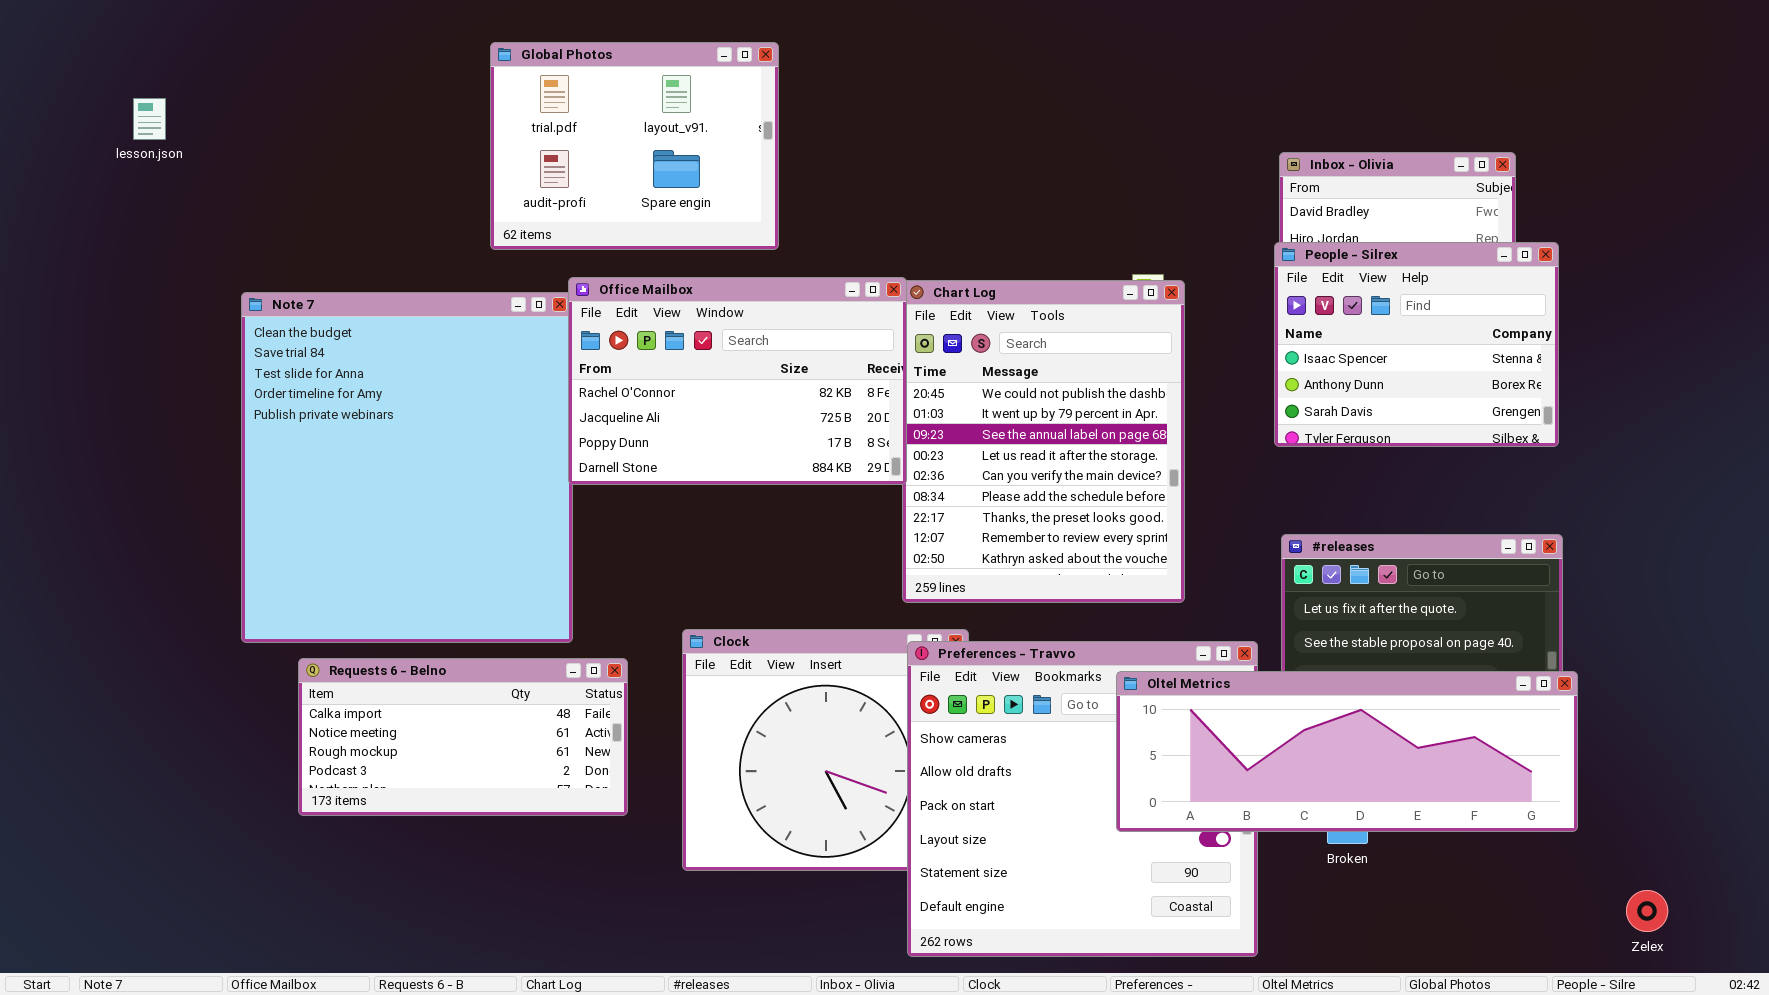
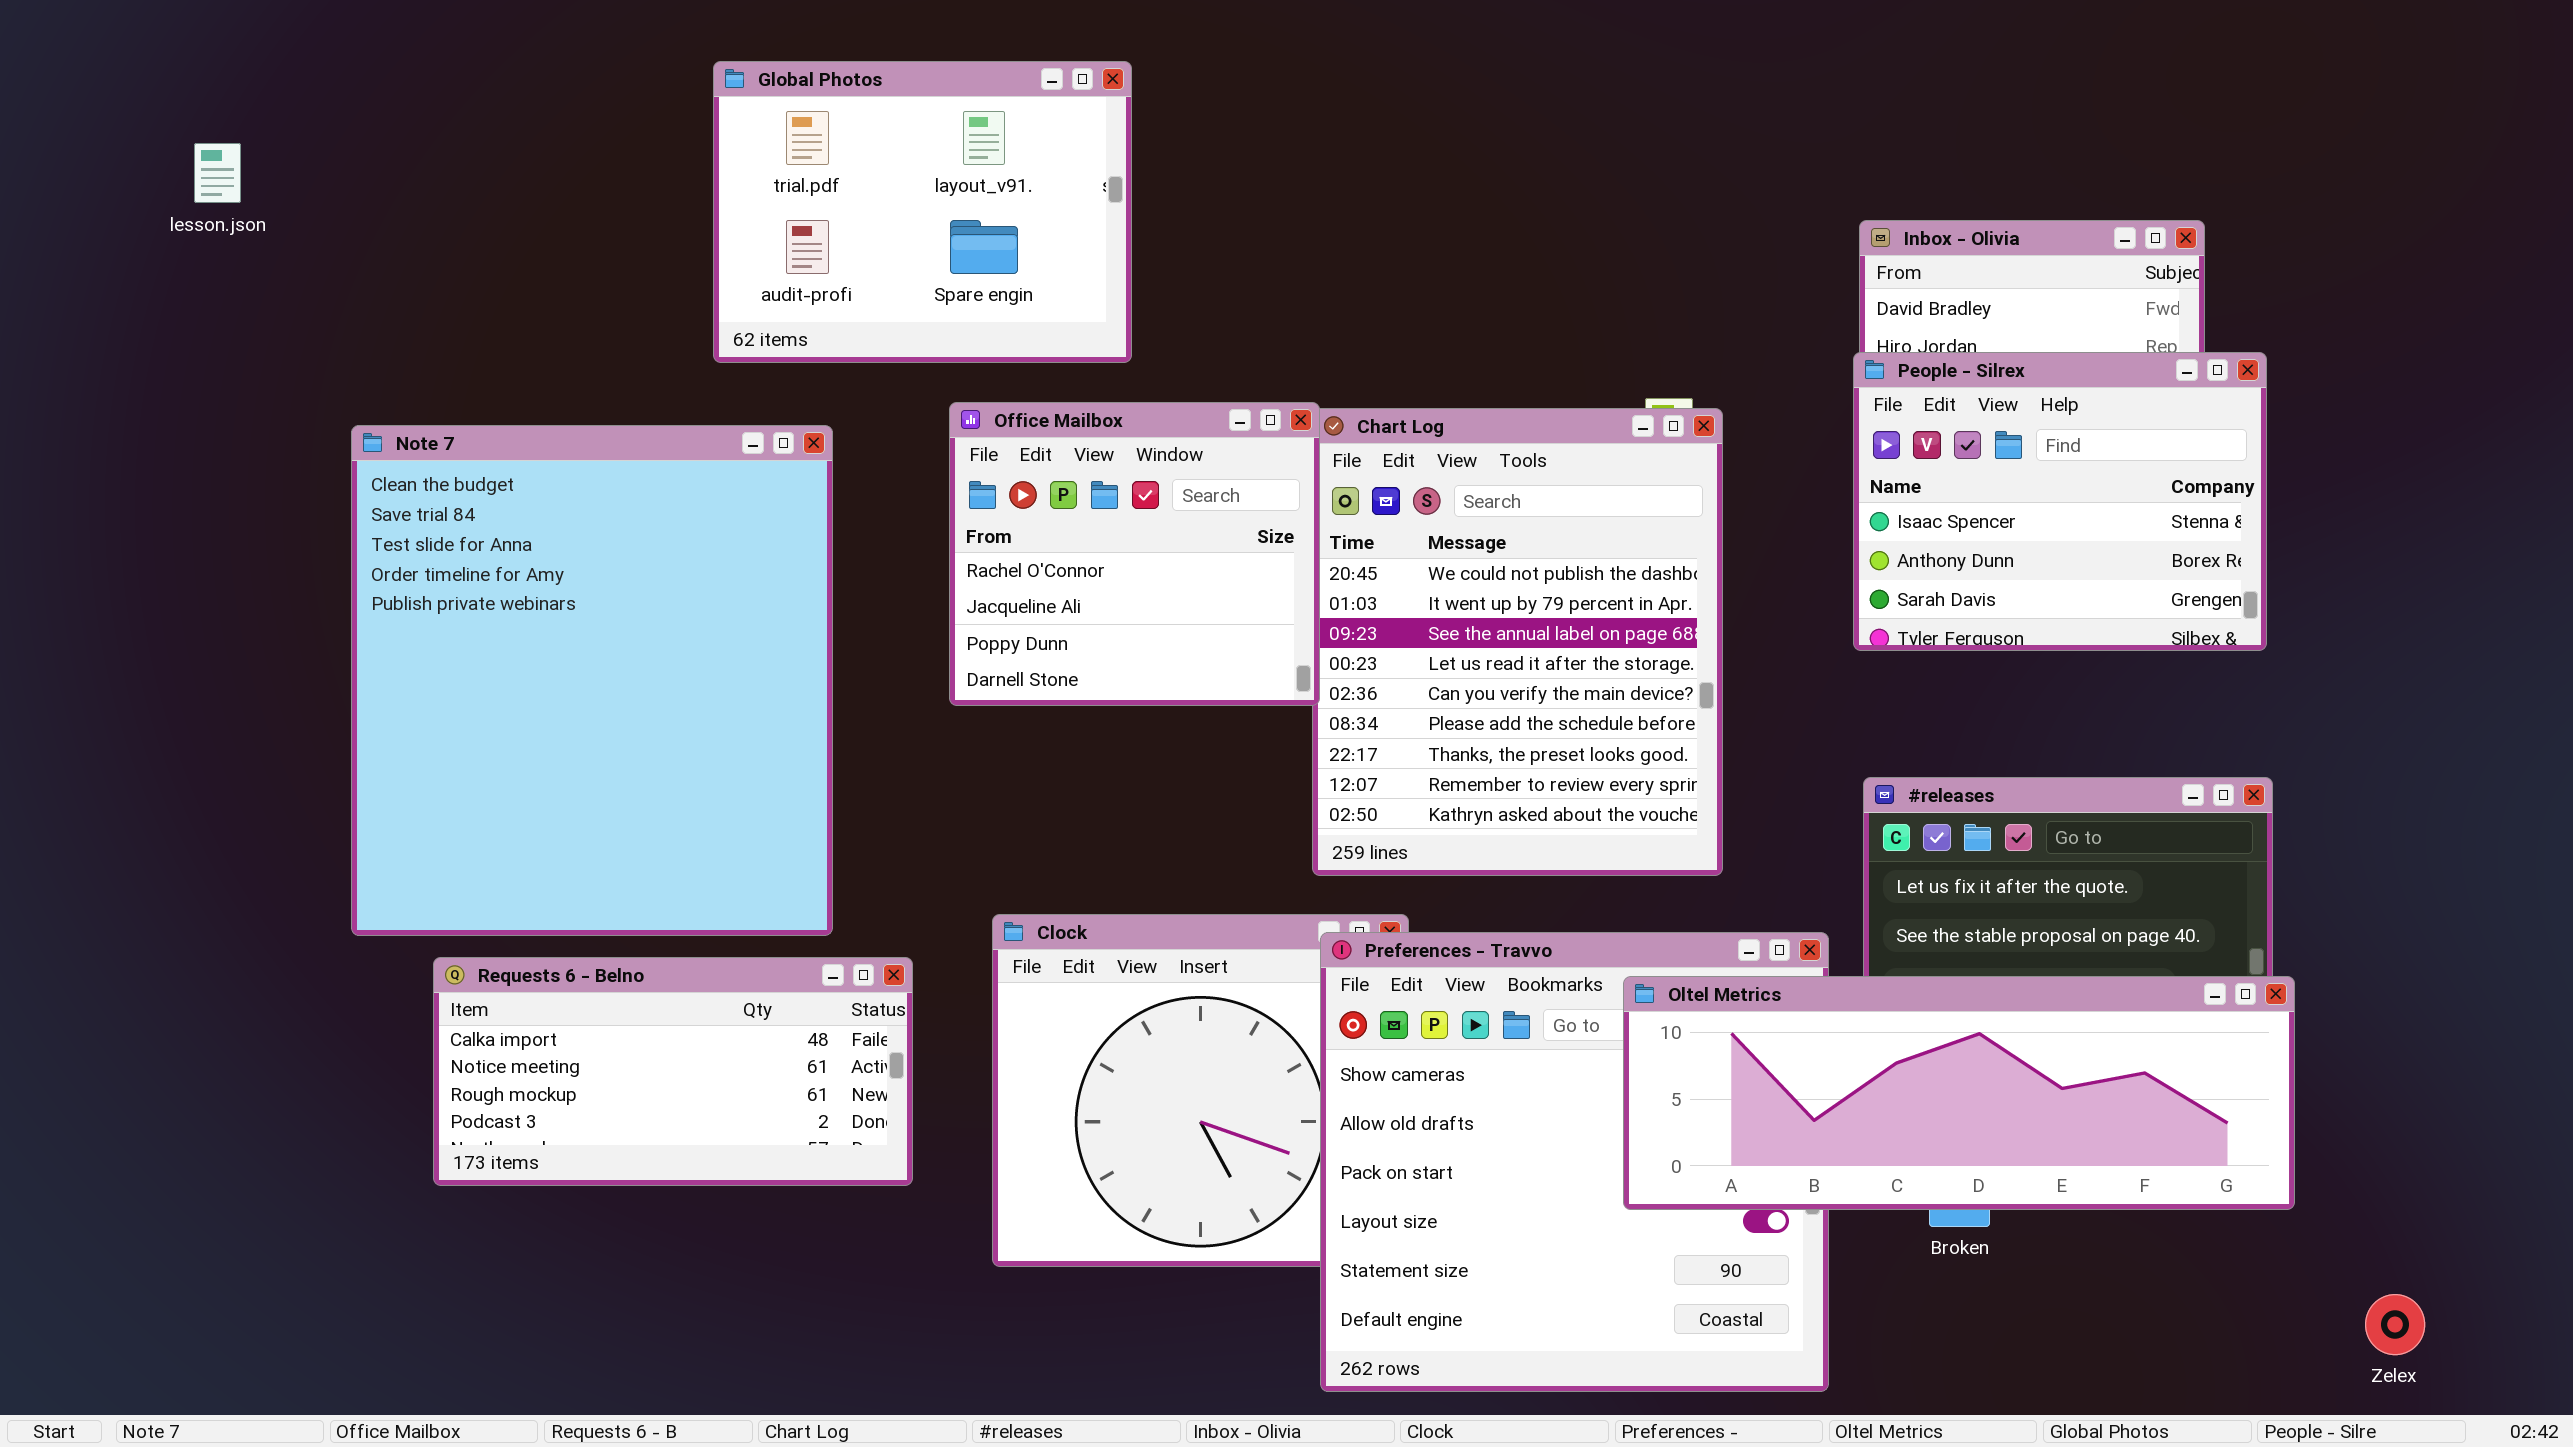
Office Mailbox: [568,277,907,485] -> [949,402,1320,706], resized

